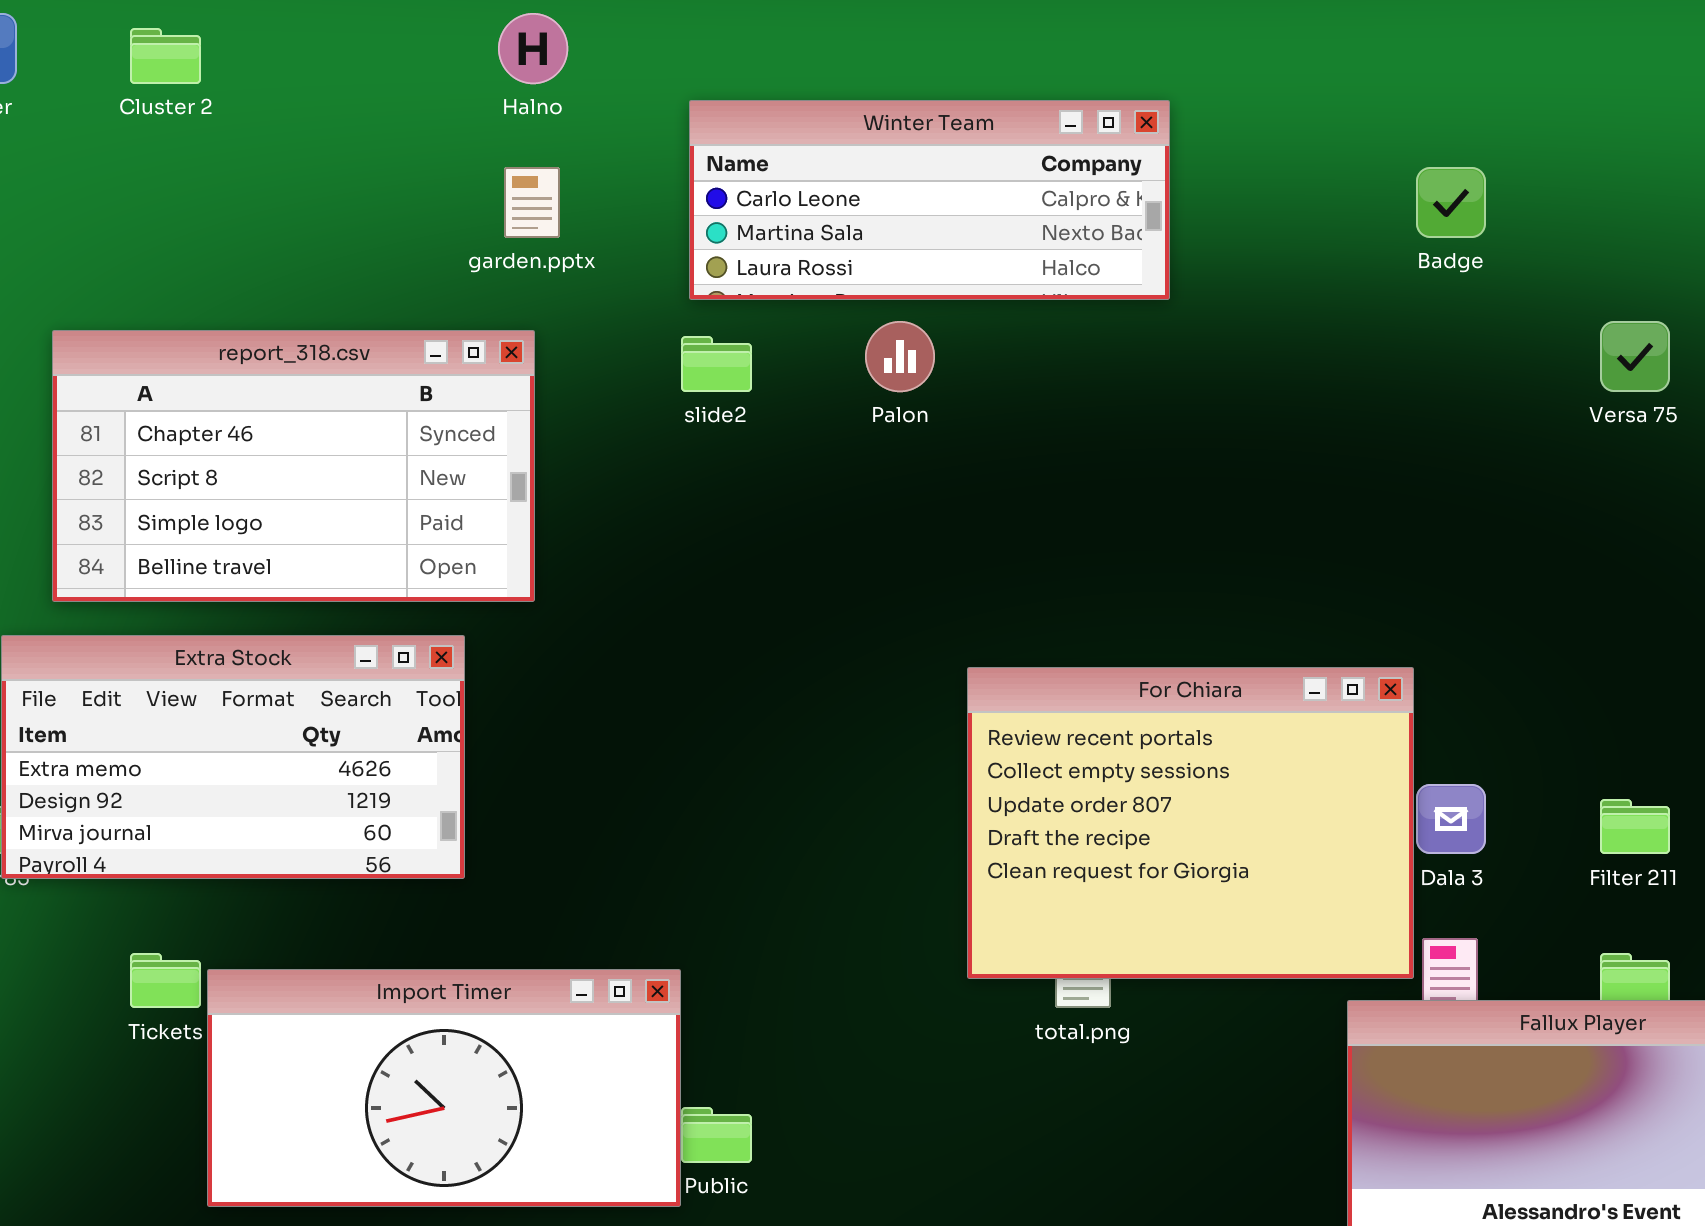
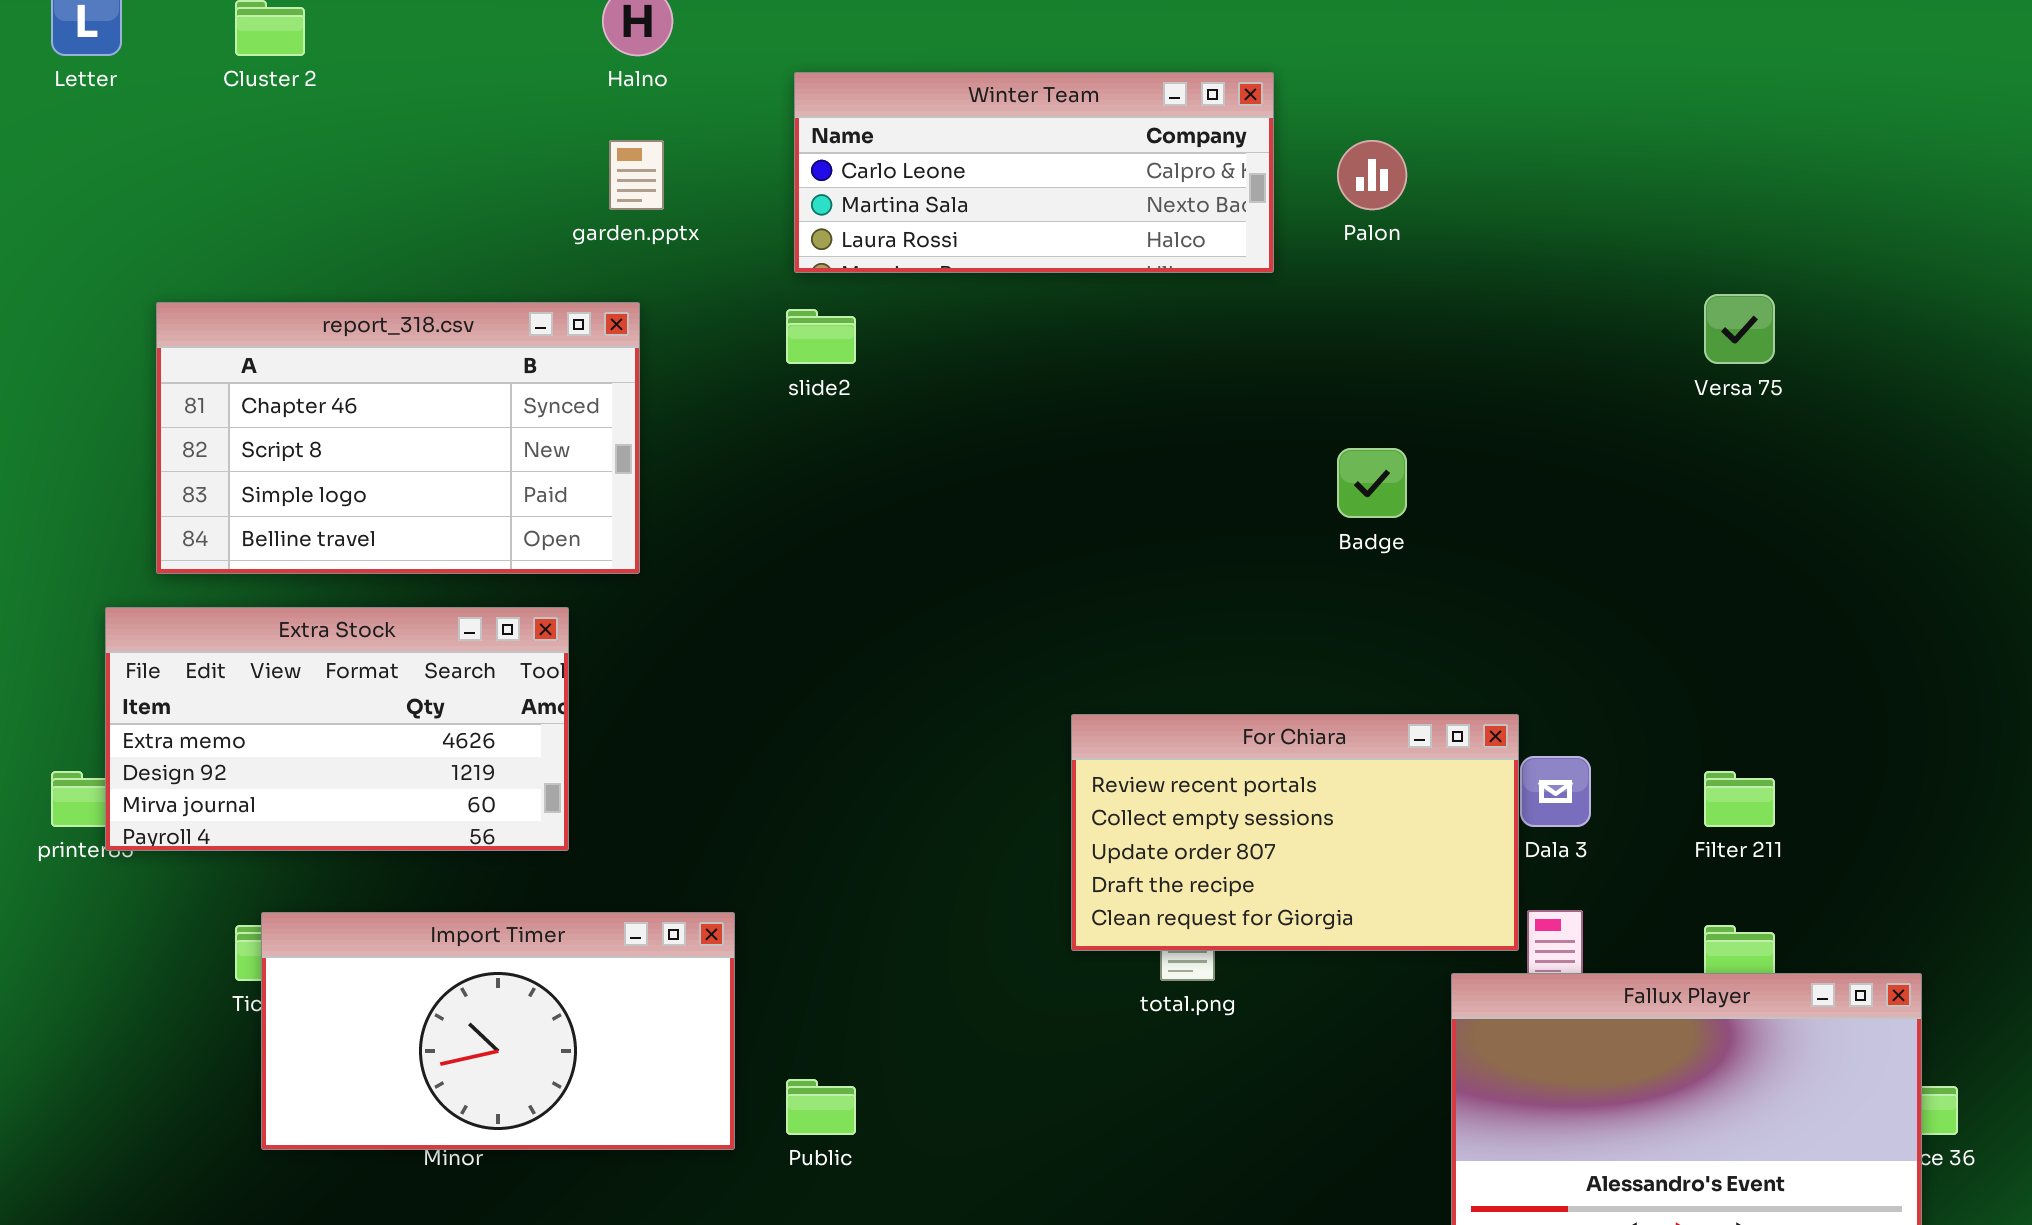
Badge: [1416,167,1486,238] -> [1337,448,1407,518], moved
Palon: [865,321,935,392] -> [1337,140,1407,210], moved
For Chiara: [967,667,1414,979] -> [1071,714,1519,951], resized
Import Timer: [207,969,681,1207] -> [261,912,735,1150], moved

